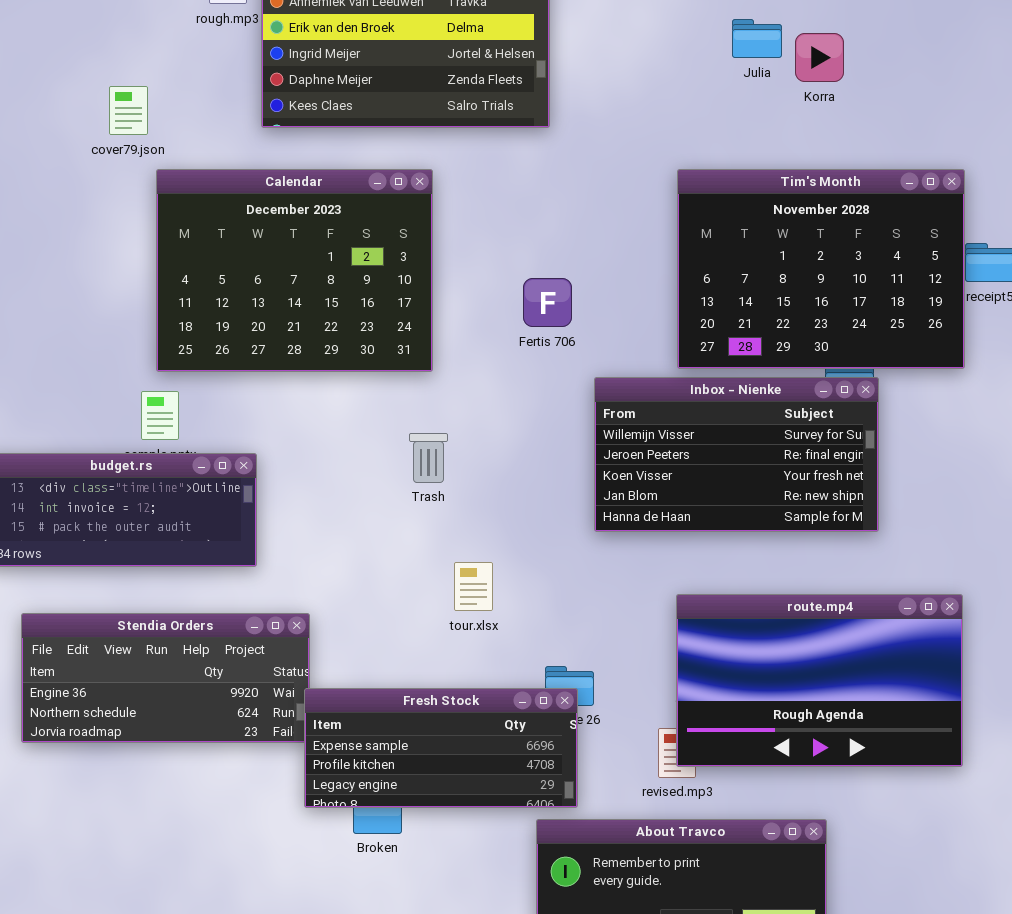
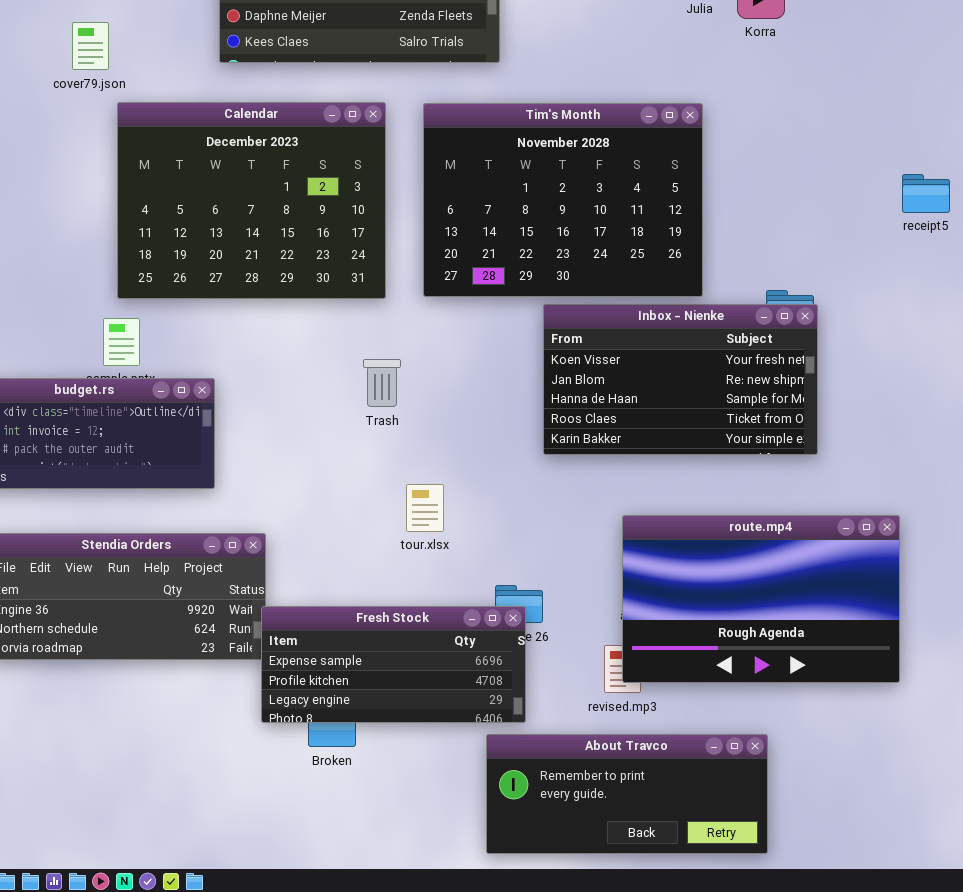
Tim's Month: [677,169,965,369] -> [423,103,703,297], moved
Inbox - Nienke: [594,377,879,532] -> [543,304,818,455], scrolled down 2 rows

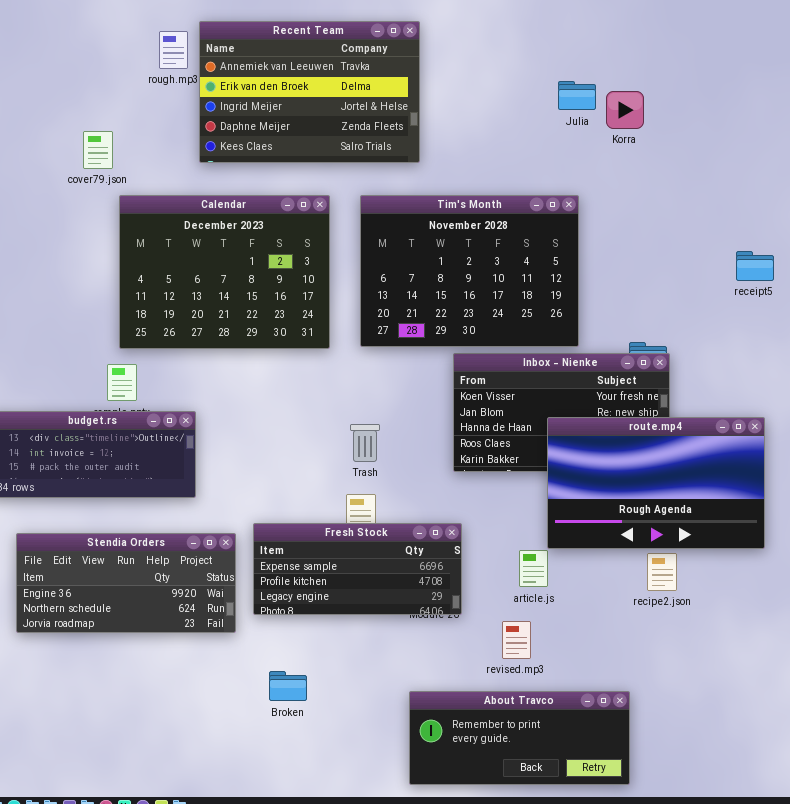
Trash: [363,359,401,407] -> [350,424,380,462], moved
route.mp4: [622,515,900,683] -> [547,417,765,549], moved
Fresh Stock: [261,606,526,723] -> [253,523,462,615], moved

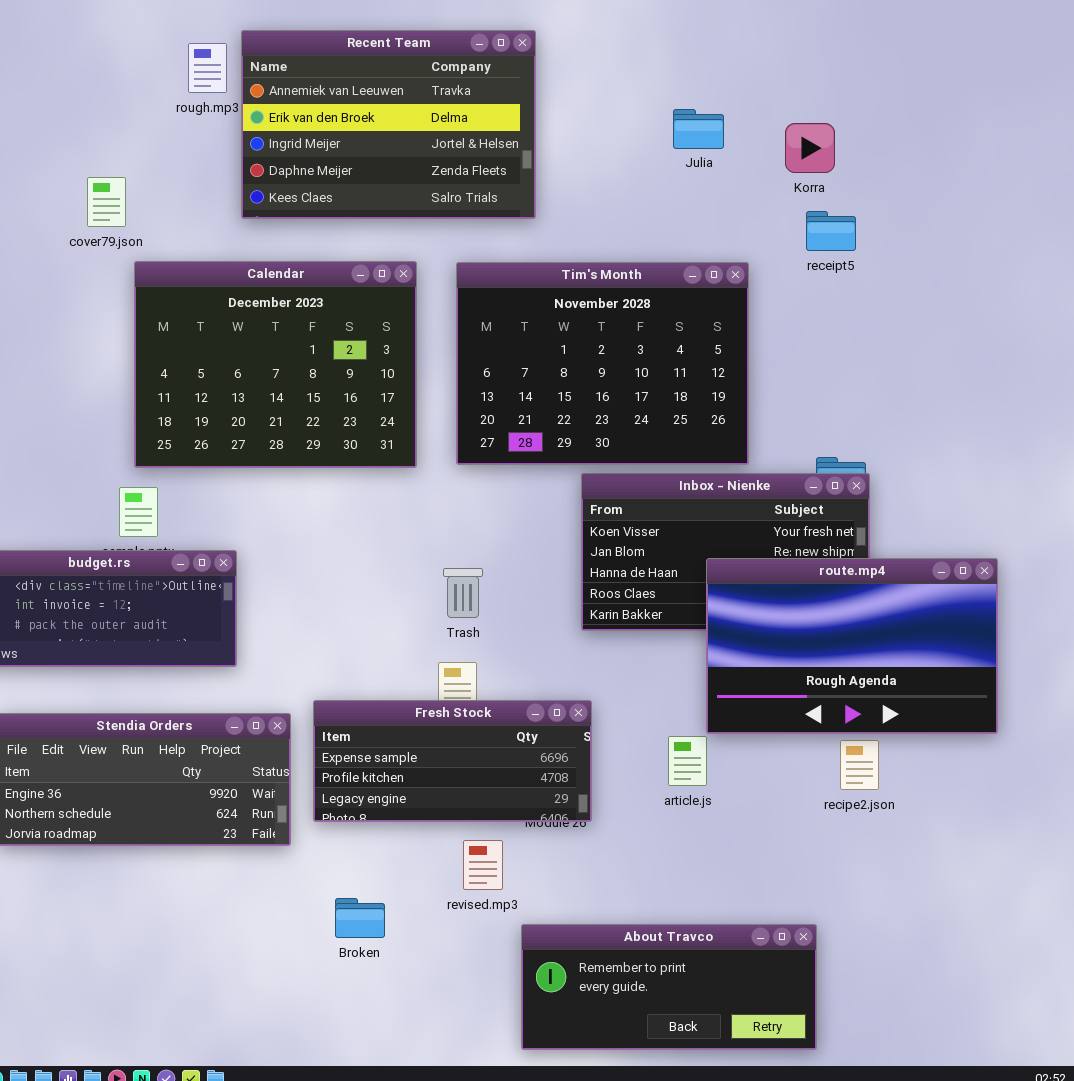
Julia: [558,81,596,110] -> [673,109,724,149], moved
receipt5: [736,251,774,281] -> [806,211,856,251], moved
revised.mp3: [502,621,531,659] -> [463,840,503,890], moved

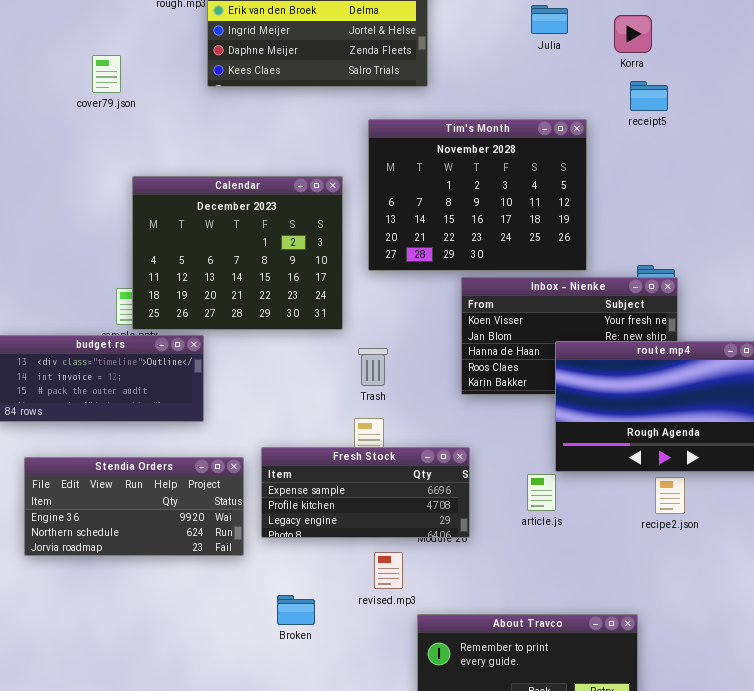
Calendar: [134,261,417,468] -> [132,176,343,330], moved

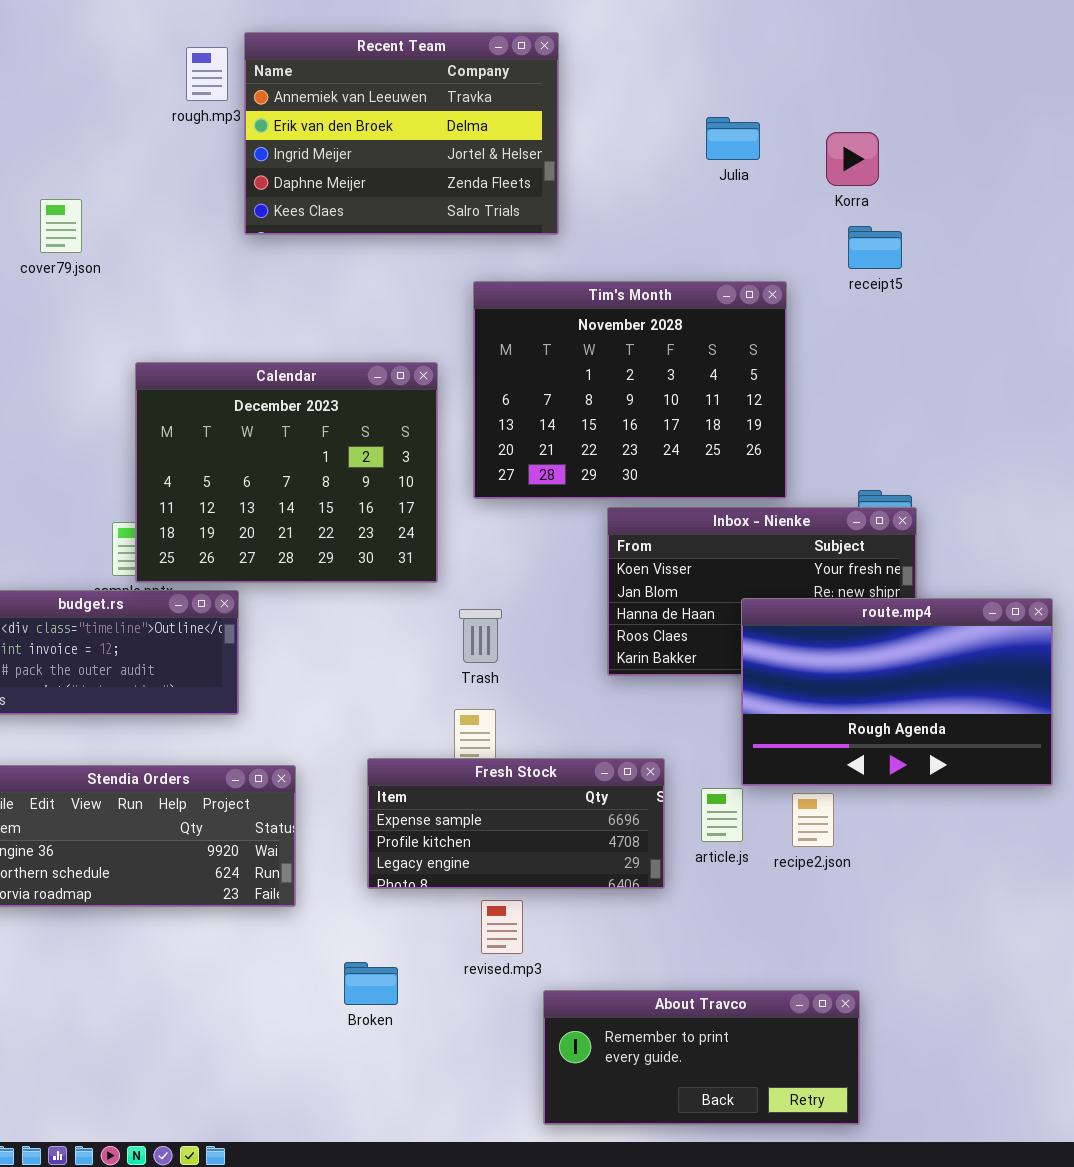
cover79.json: [92,55,121,93] -> [40,199,82,253], moved
Fresh Stock: [261,447,470,538] -> [367,758,665,889], moved
recipe2.json: [655,477,685,514] -> [792,793,834,847], moved

